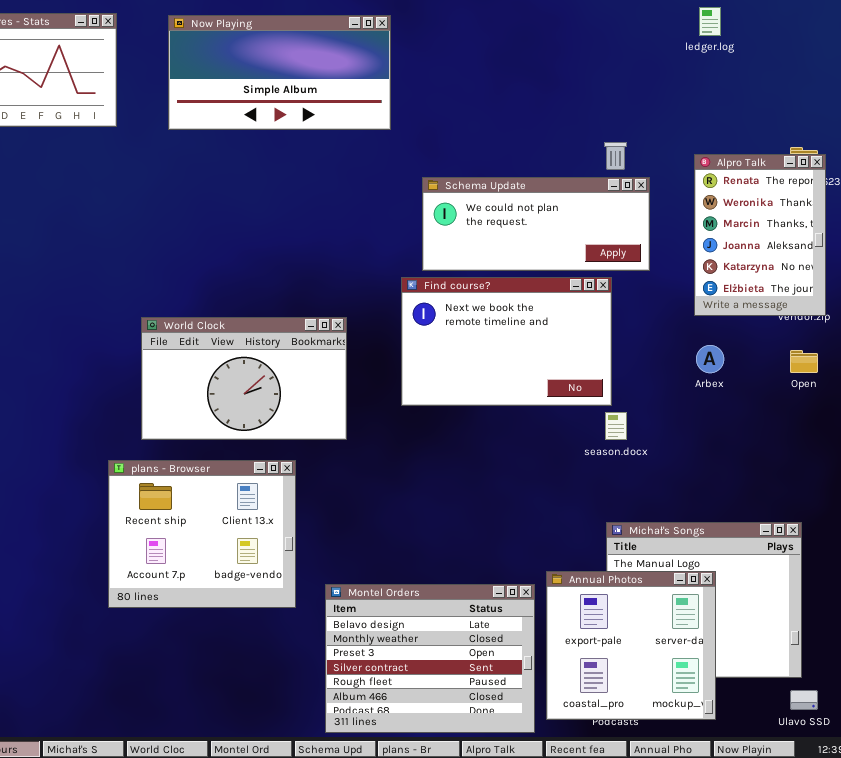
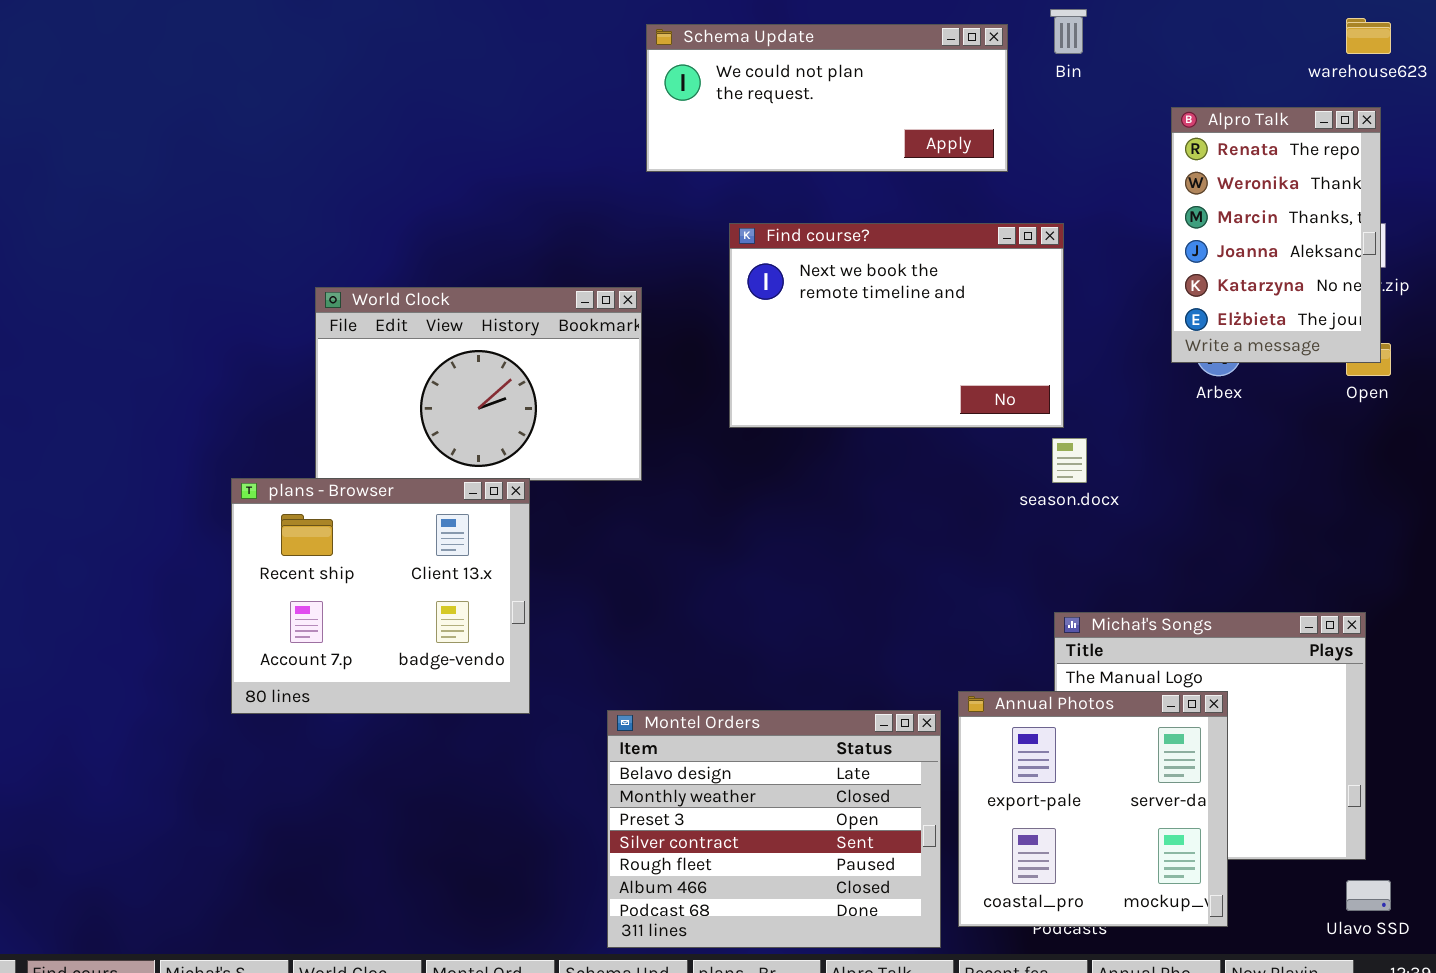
Alpro Talk: [694,154,826,316] -> [1171,107,1381,363], moved
Schema Update: [422,177,650,271] -> [646,24,1008,172], moved
plans - Browser: [108,460,296,608] -> [231,478,530,714], moved

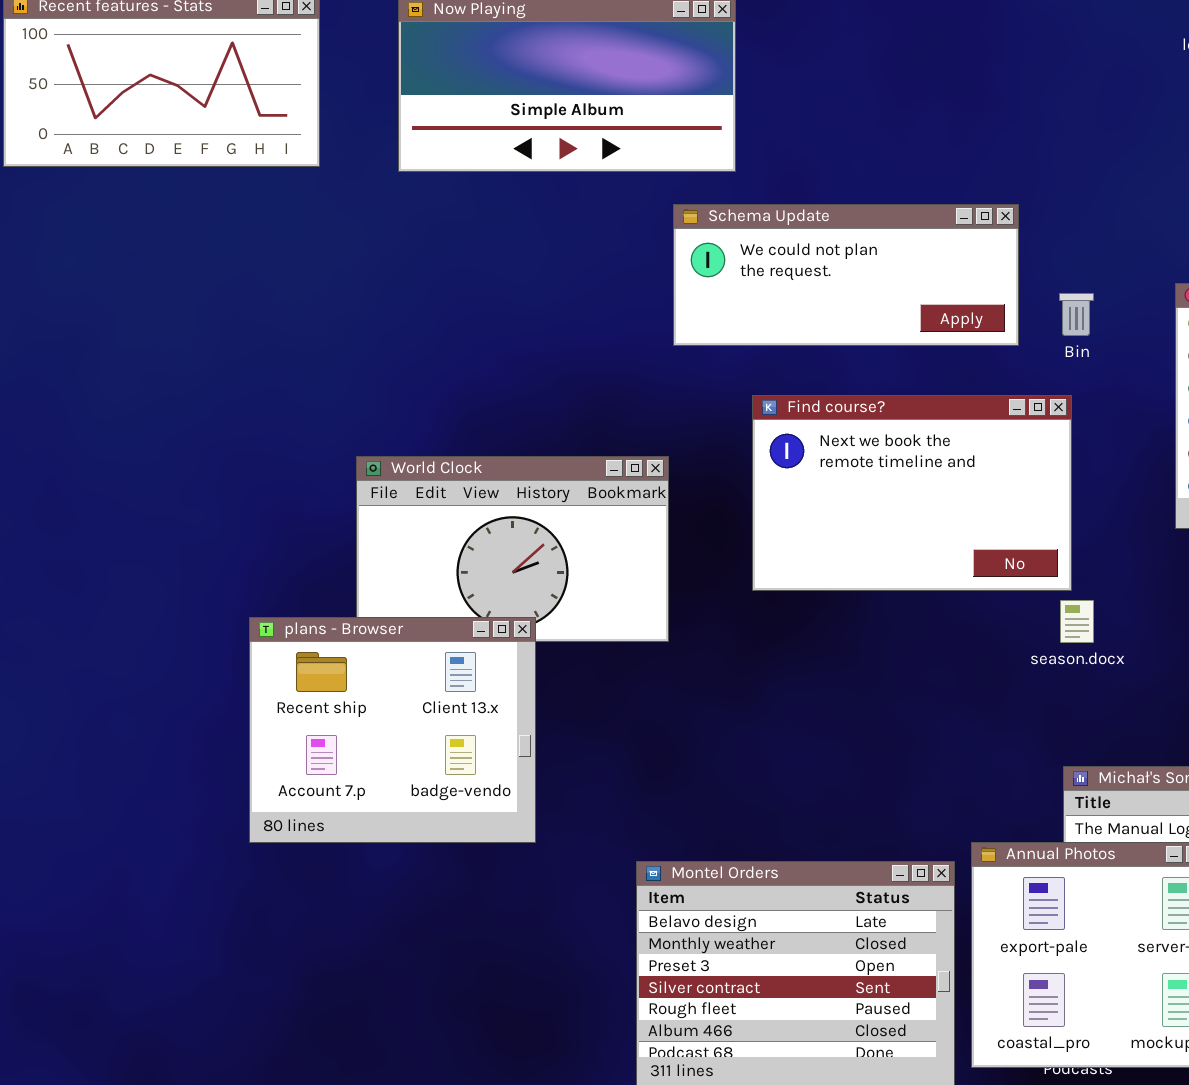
Bin: [1050,9,1087,54] -> [1059,293,1094,336], moved
plans - Browser: [231,478,530,714] -> [249,617,536,843], moved

